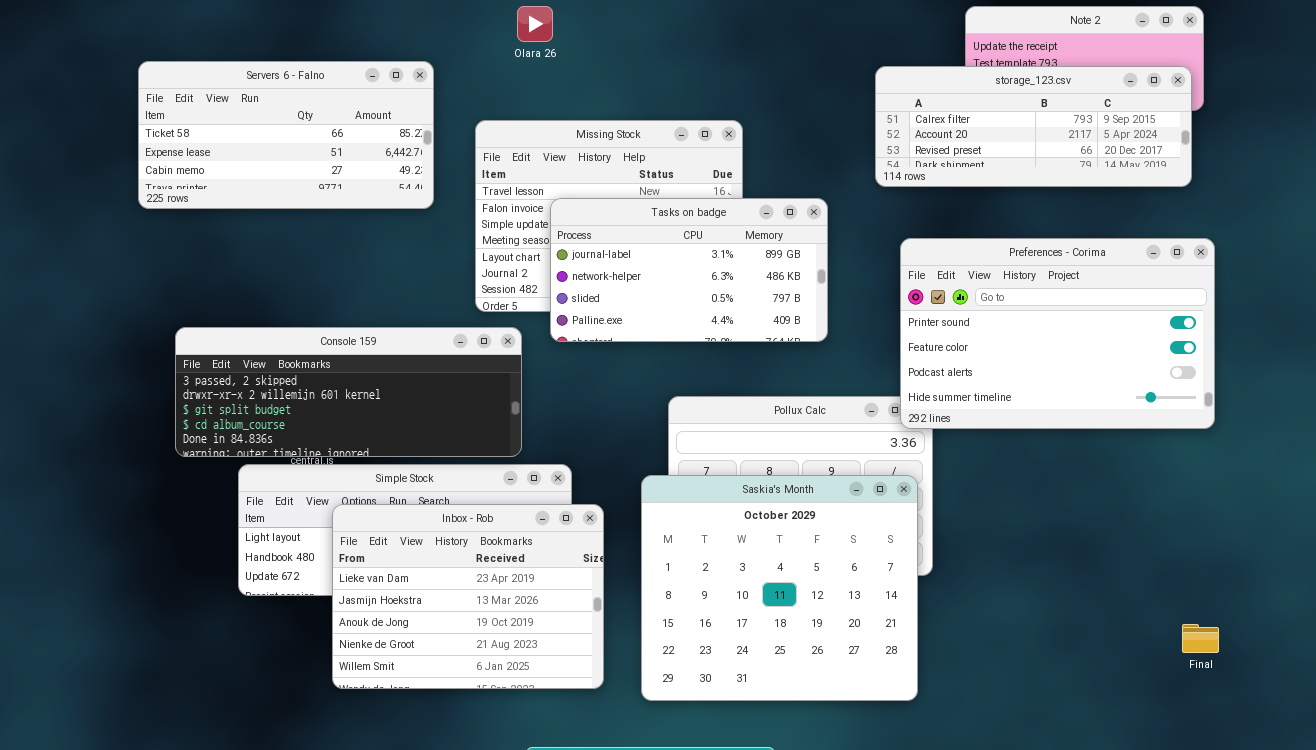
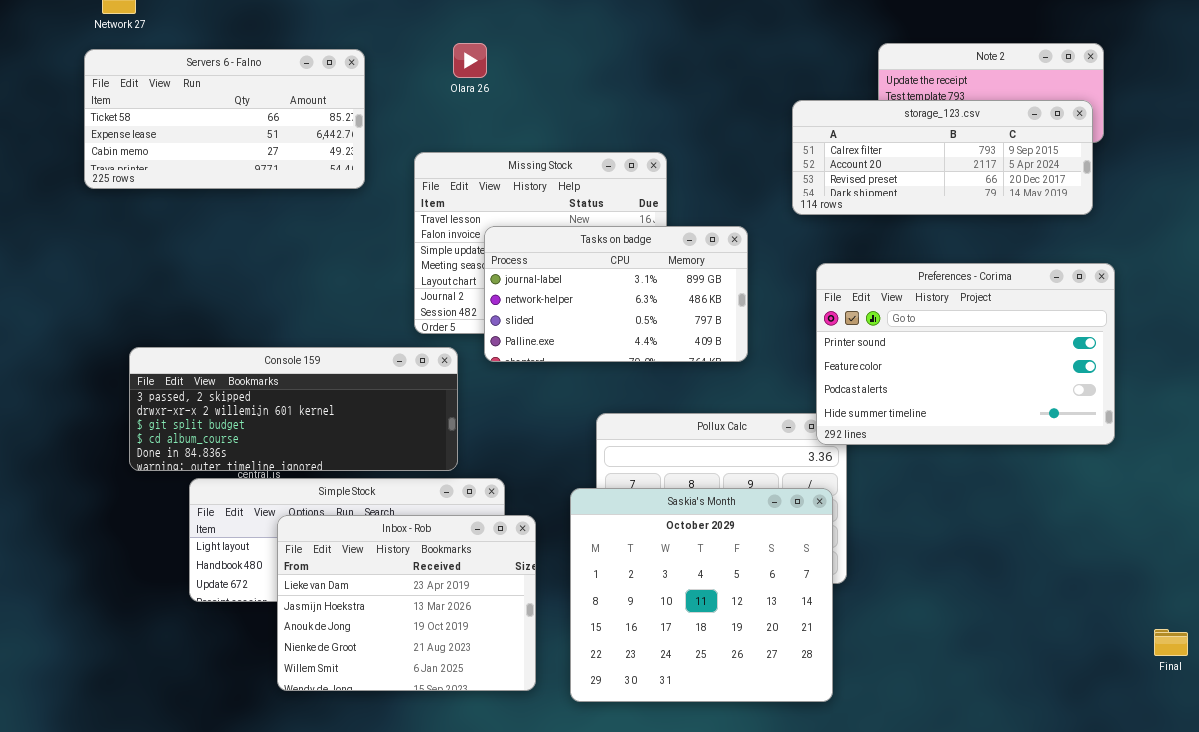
Servers 6 - Falno: [138,61,434,209] -> [84,49,365,189], moved
Final: [1182,624,1219,653] -> [1154,629,1188,656], moved

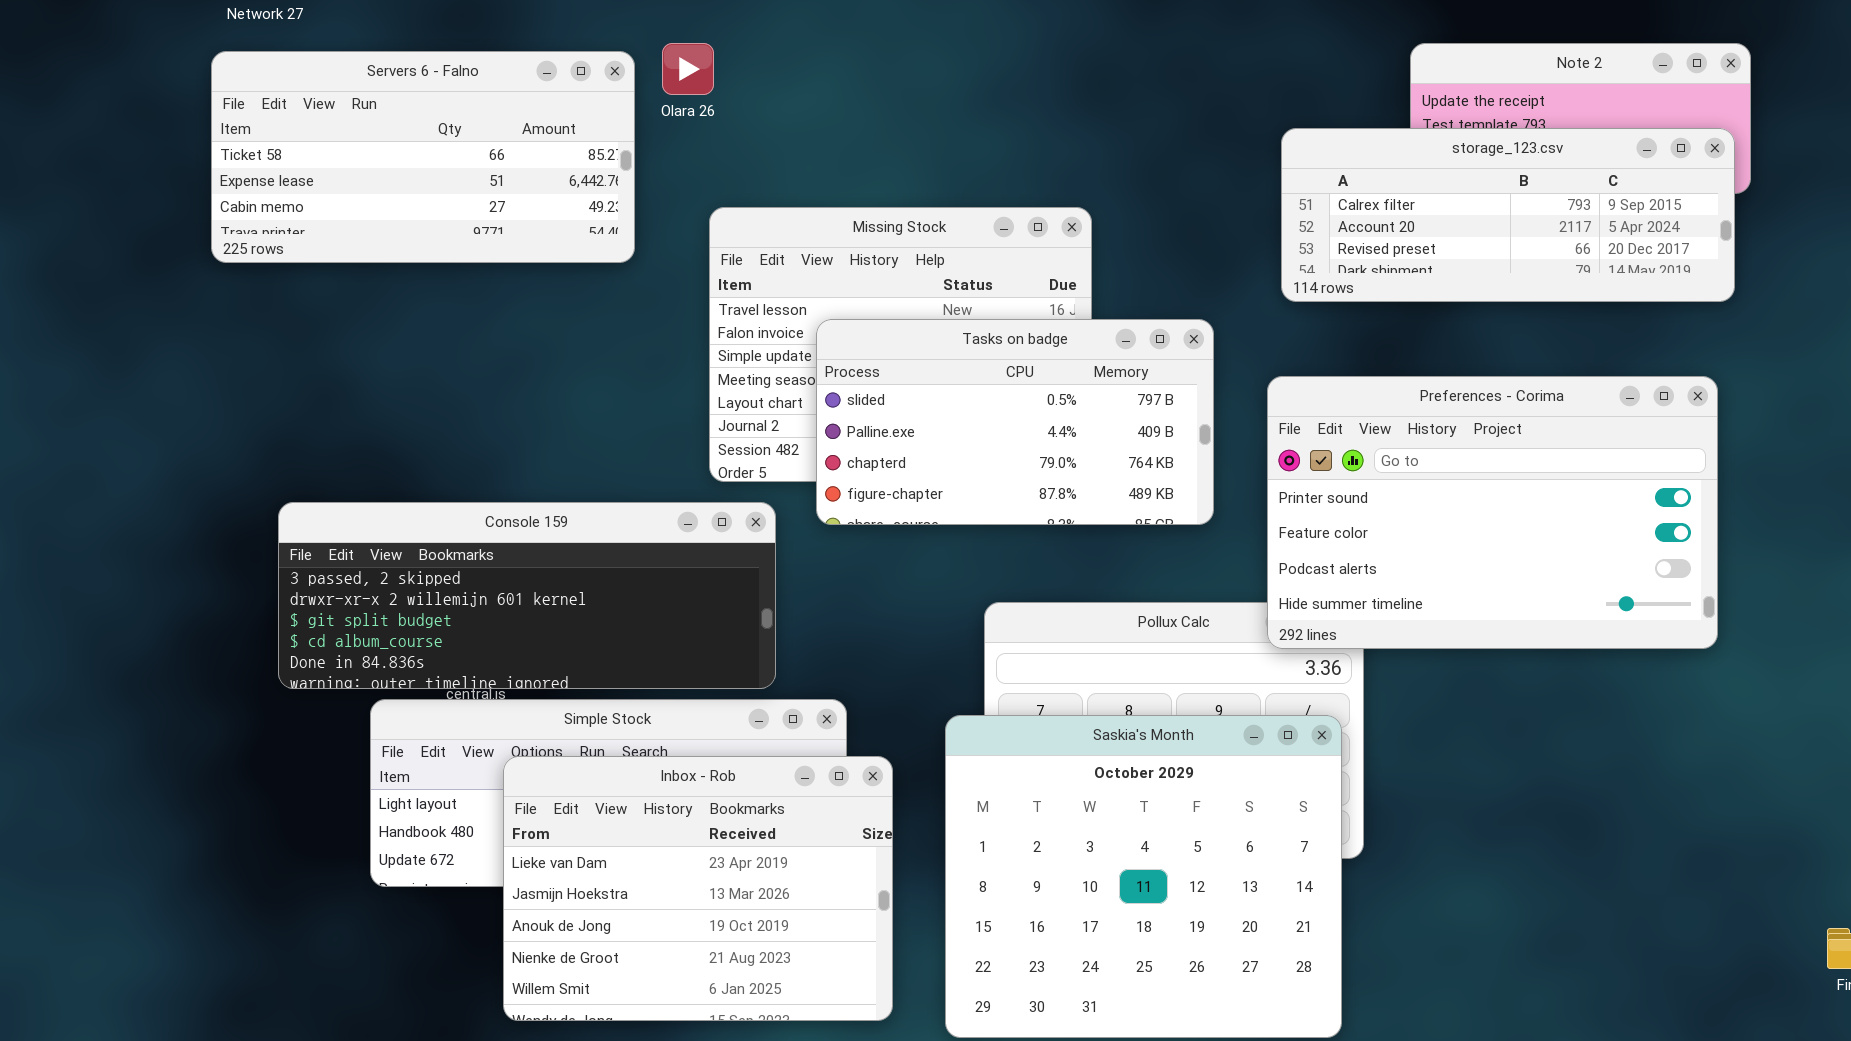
Olara 26: [453,43,487,78] -> [662,43,714,95], moved
Tasks on badge: [484,226,748,362] -> [816,319,1214,525], scrolled down 2 rows
Preferences - Corima: [816,263,1115,445] -> [1267,376,1718,649], moved

